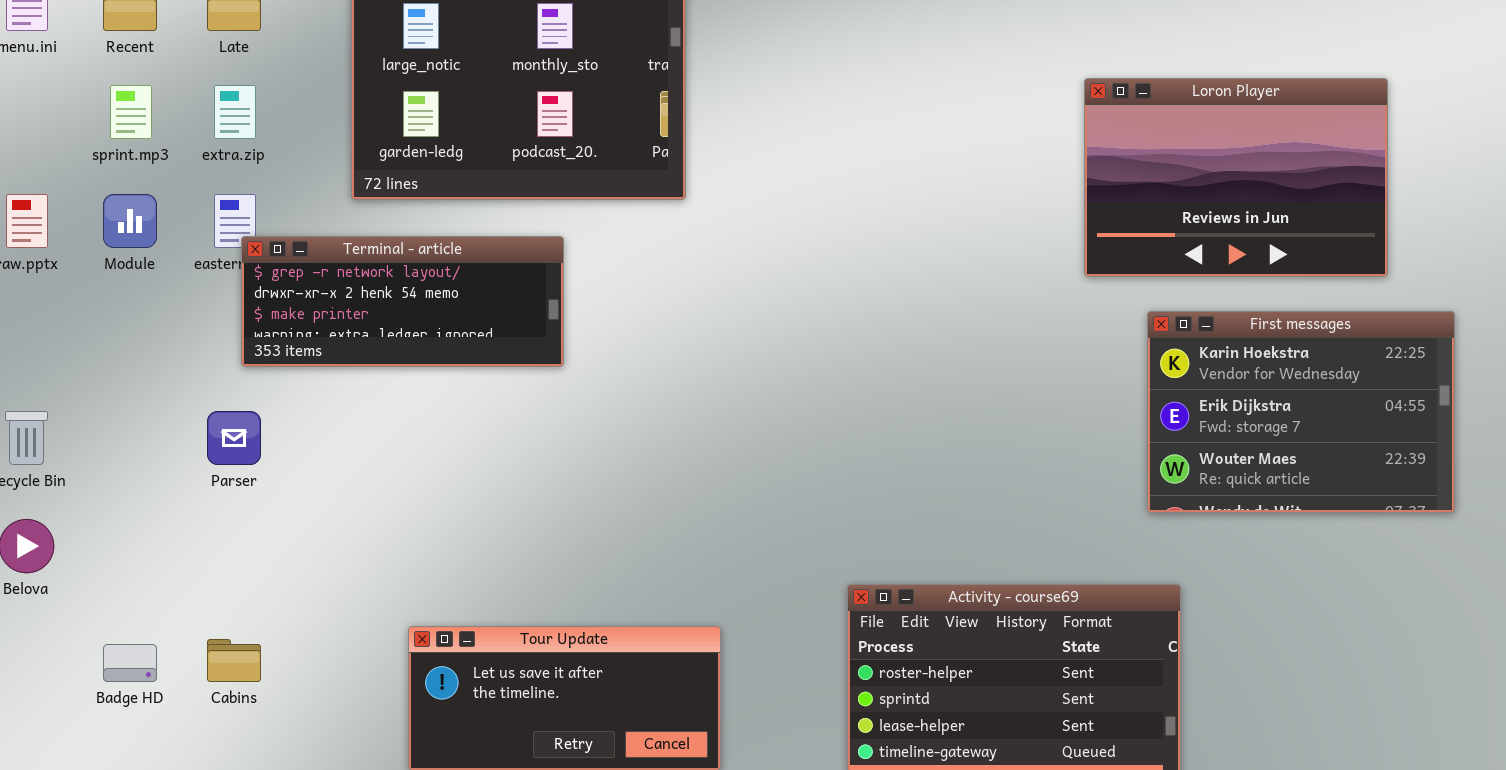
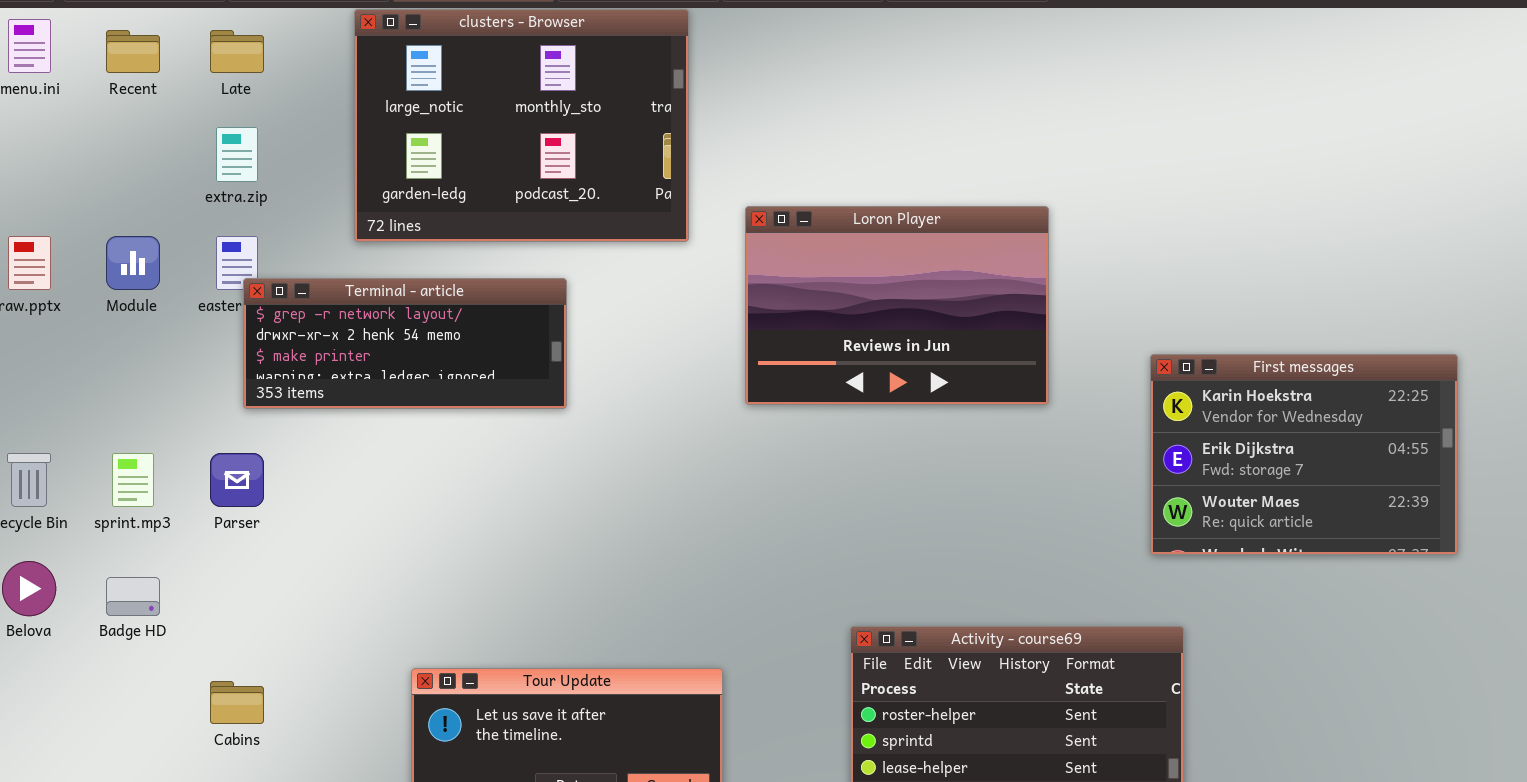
Loron Player: [1084,78,1388,277] -> [745,206,1049,405], moved
sprint.mp3: [110,85,152,139] -> [112,453,154,507], moved
Badge HD: [103,644,157,682] -> [106,577,160,616], moved

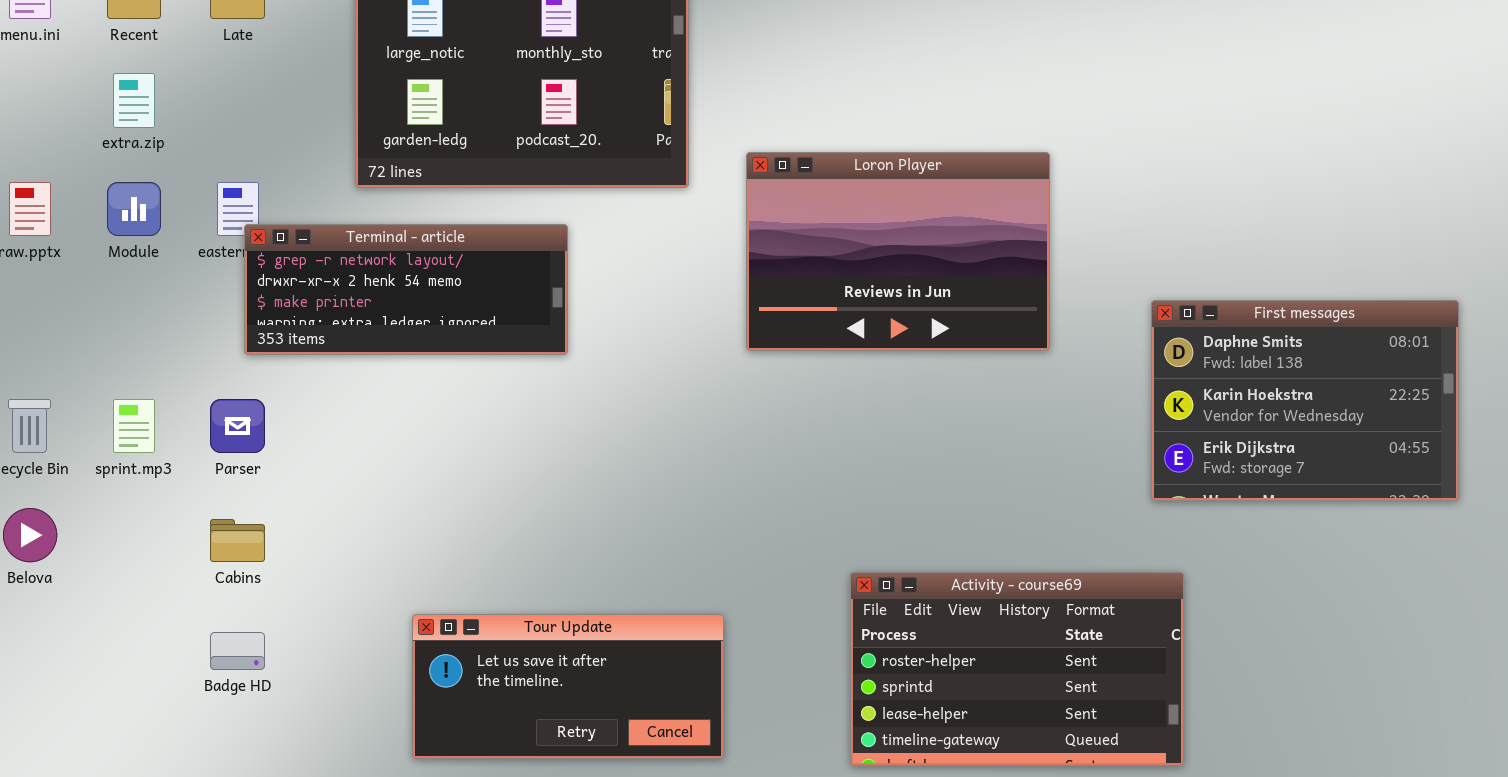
extra.zip: [216,127,258,182] -> [113,73,155,128], moved
First messages: [1150,354,1458,555] -> [1151,300,1459,501], scrolled up 1 row
Badge HD: [106,577,160,616] -> [210,632,265,670], moved
Cabins: [210,681,264,724] -> [210,519,265,562], moved

